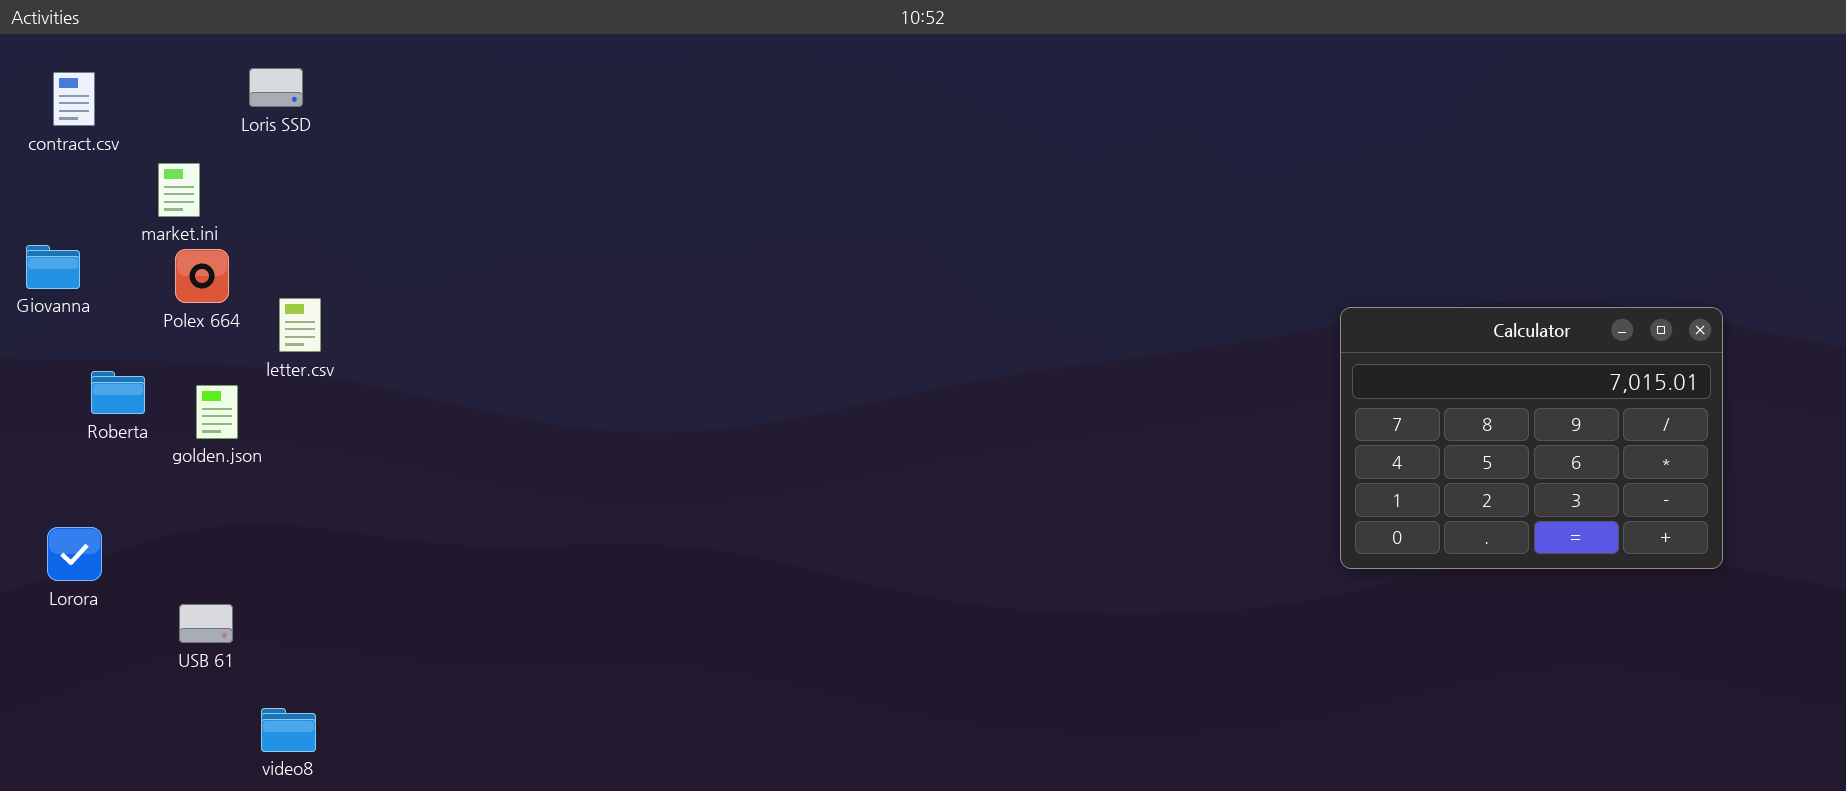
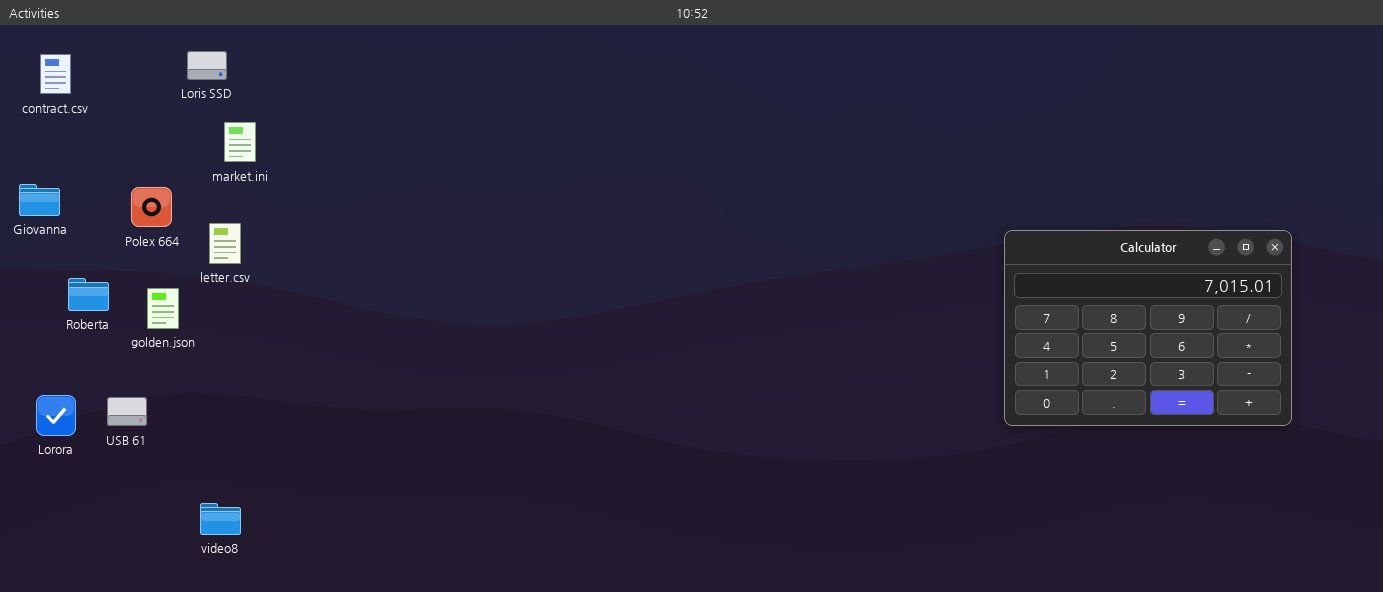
market.ini: [158,163,200,217] -> [224,122,256,162], moved
USB 61: [179,604,233,643] -> [107,397,147,426], moved
video8: [261,708,316,752] -> [200,503,241,535], moved

